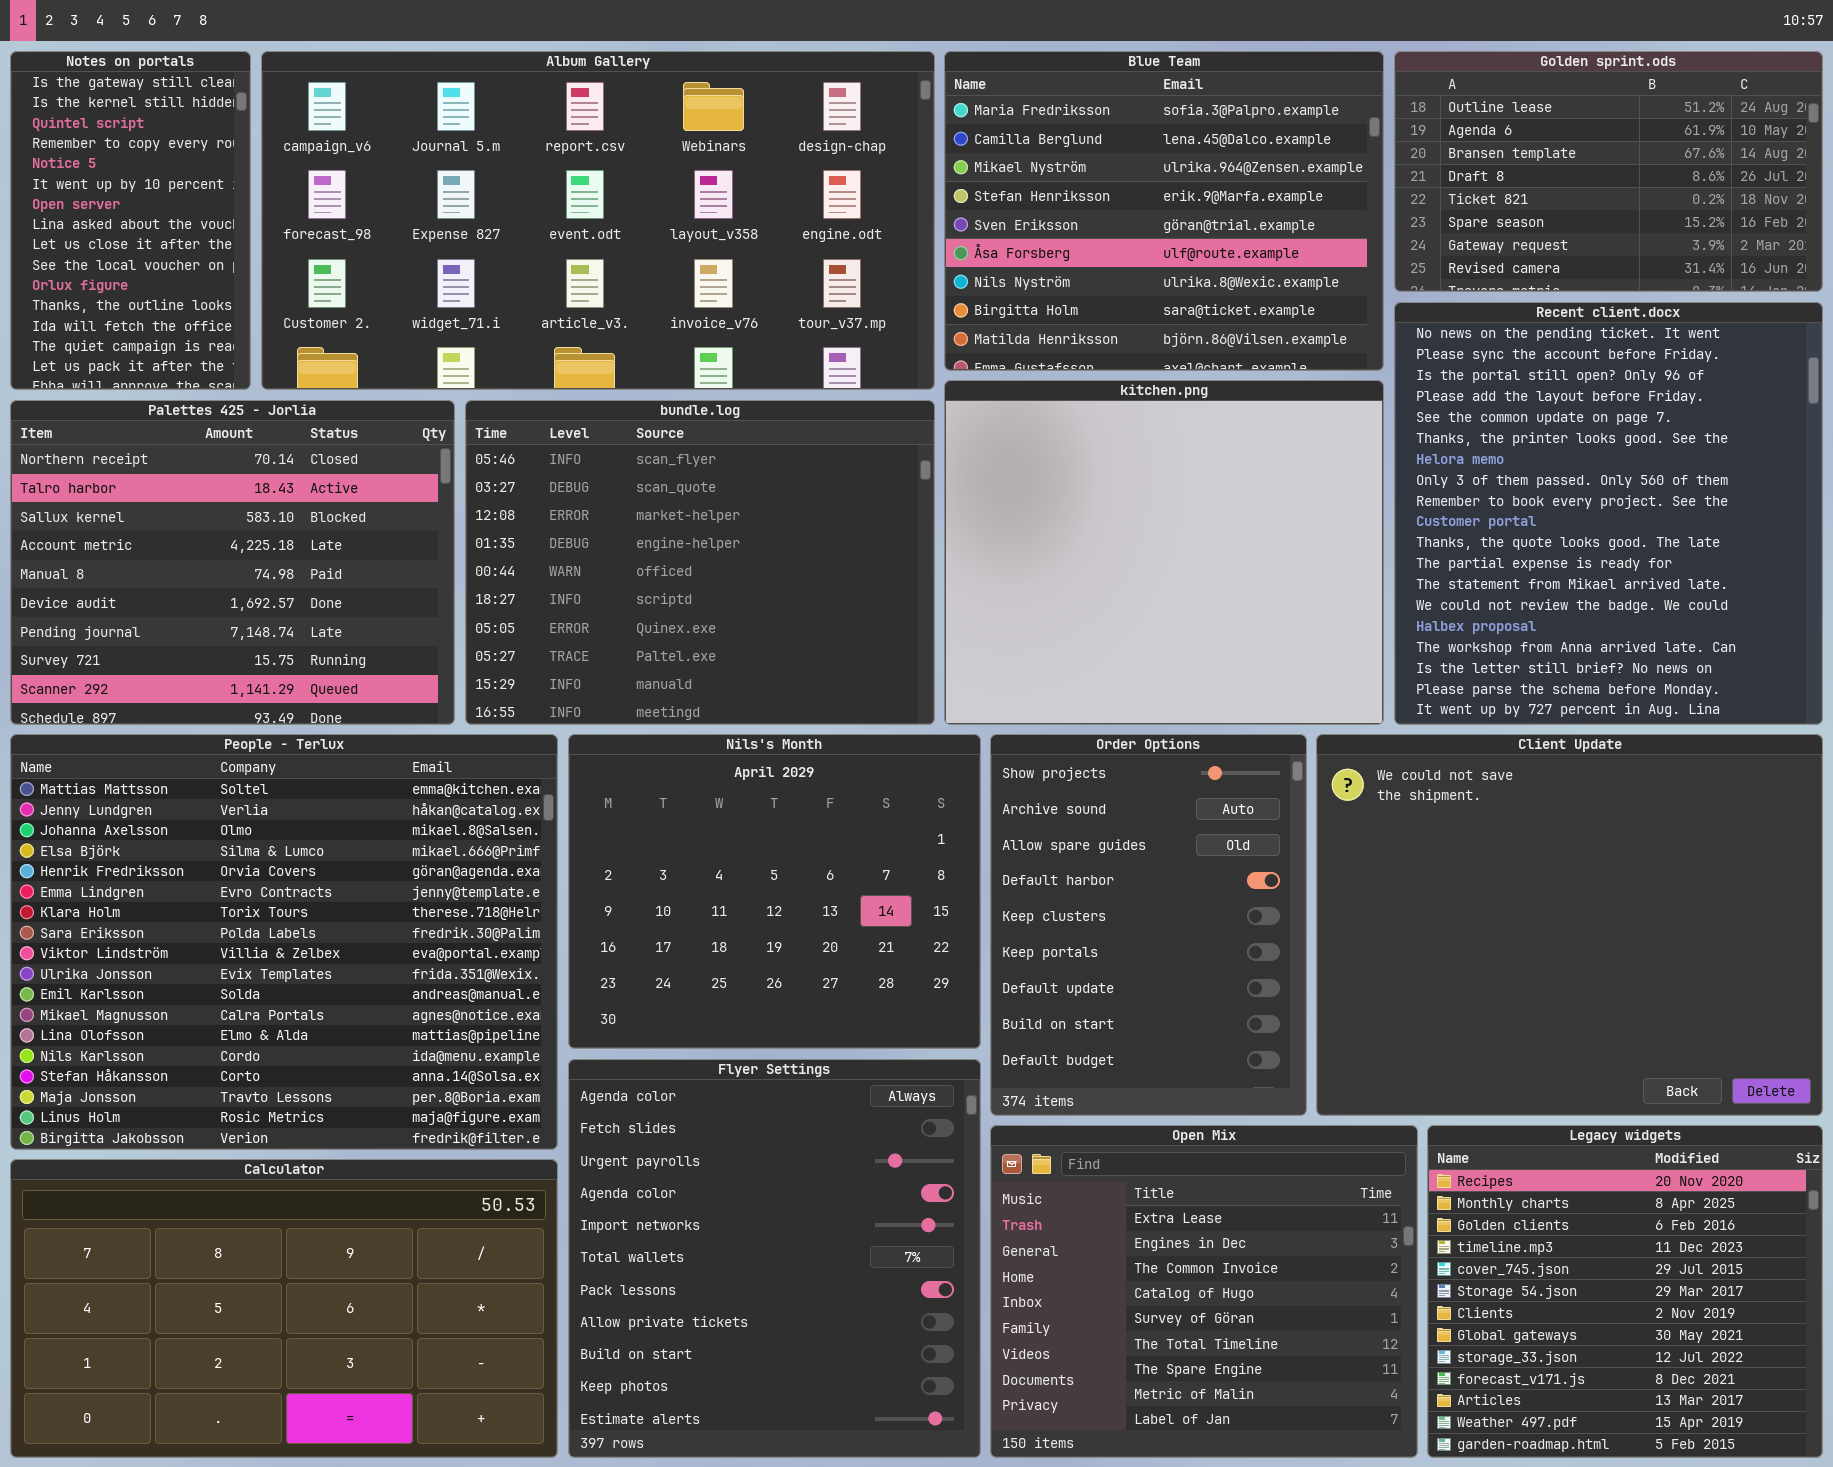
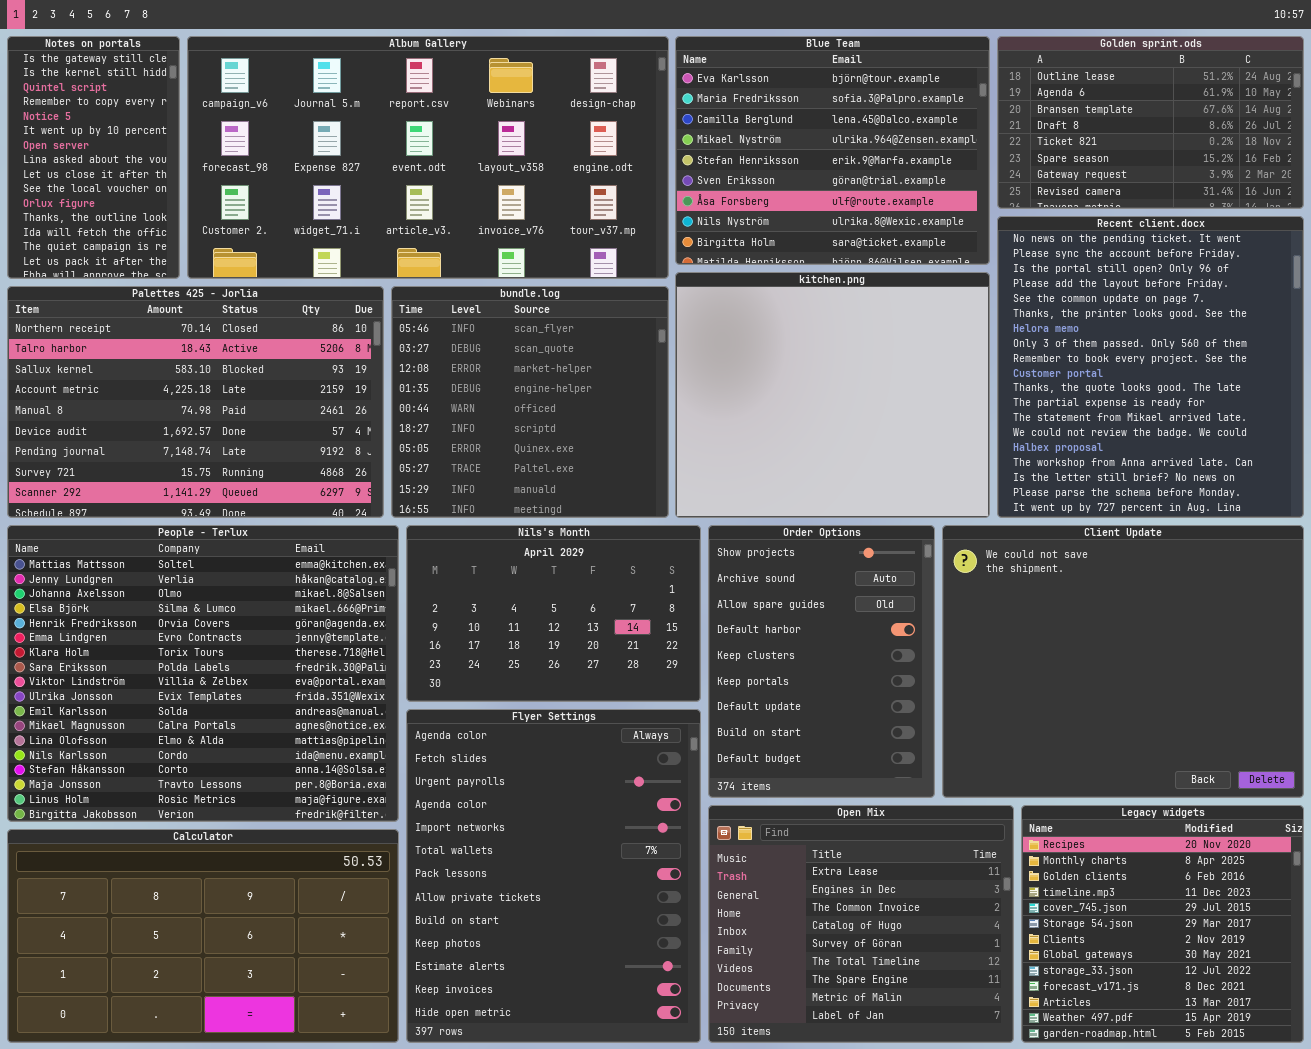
Blue Team: [944,51,1384,371] -> [675,36,990,265], scrolled up 1 row
Palettes 425 - Jorlia: [10,400,455,725] -> [7,286,384,518], resized
bundle.log: [465,400,935,725] -> [391,286,669,518], resized
Nils's Month: [568,734,981,1049] -> [406,525,701,702], resized
Flyer Settings: [568,1059,981,1458] -> [406,709,701,1043], resized

